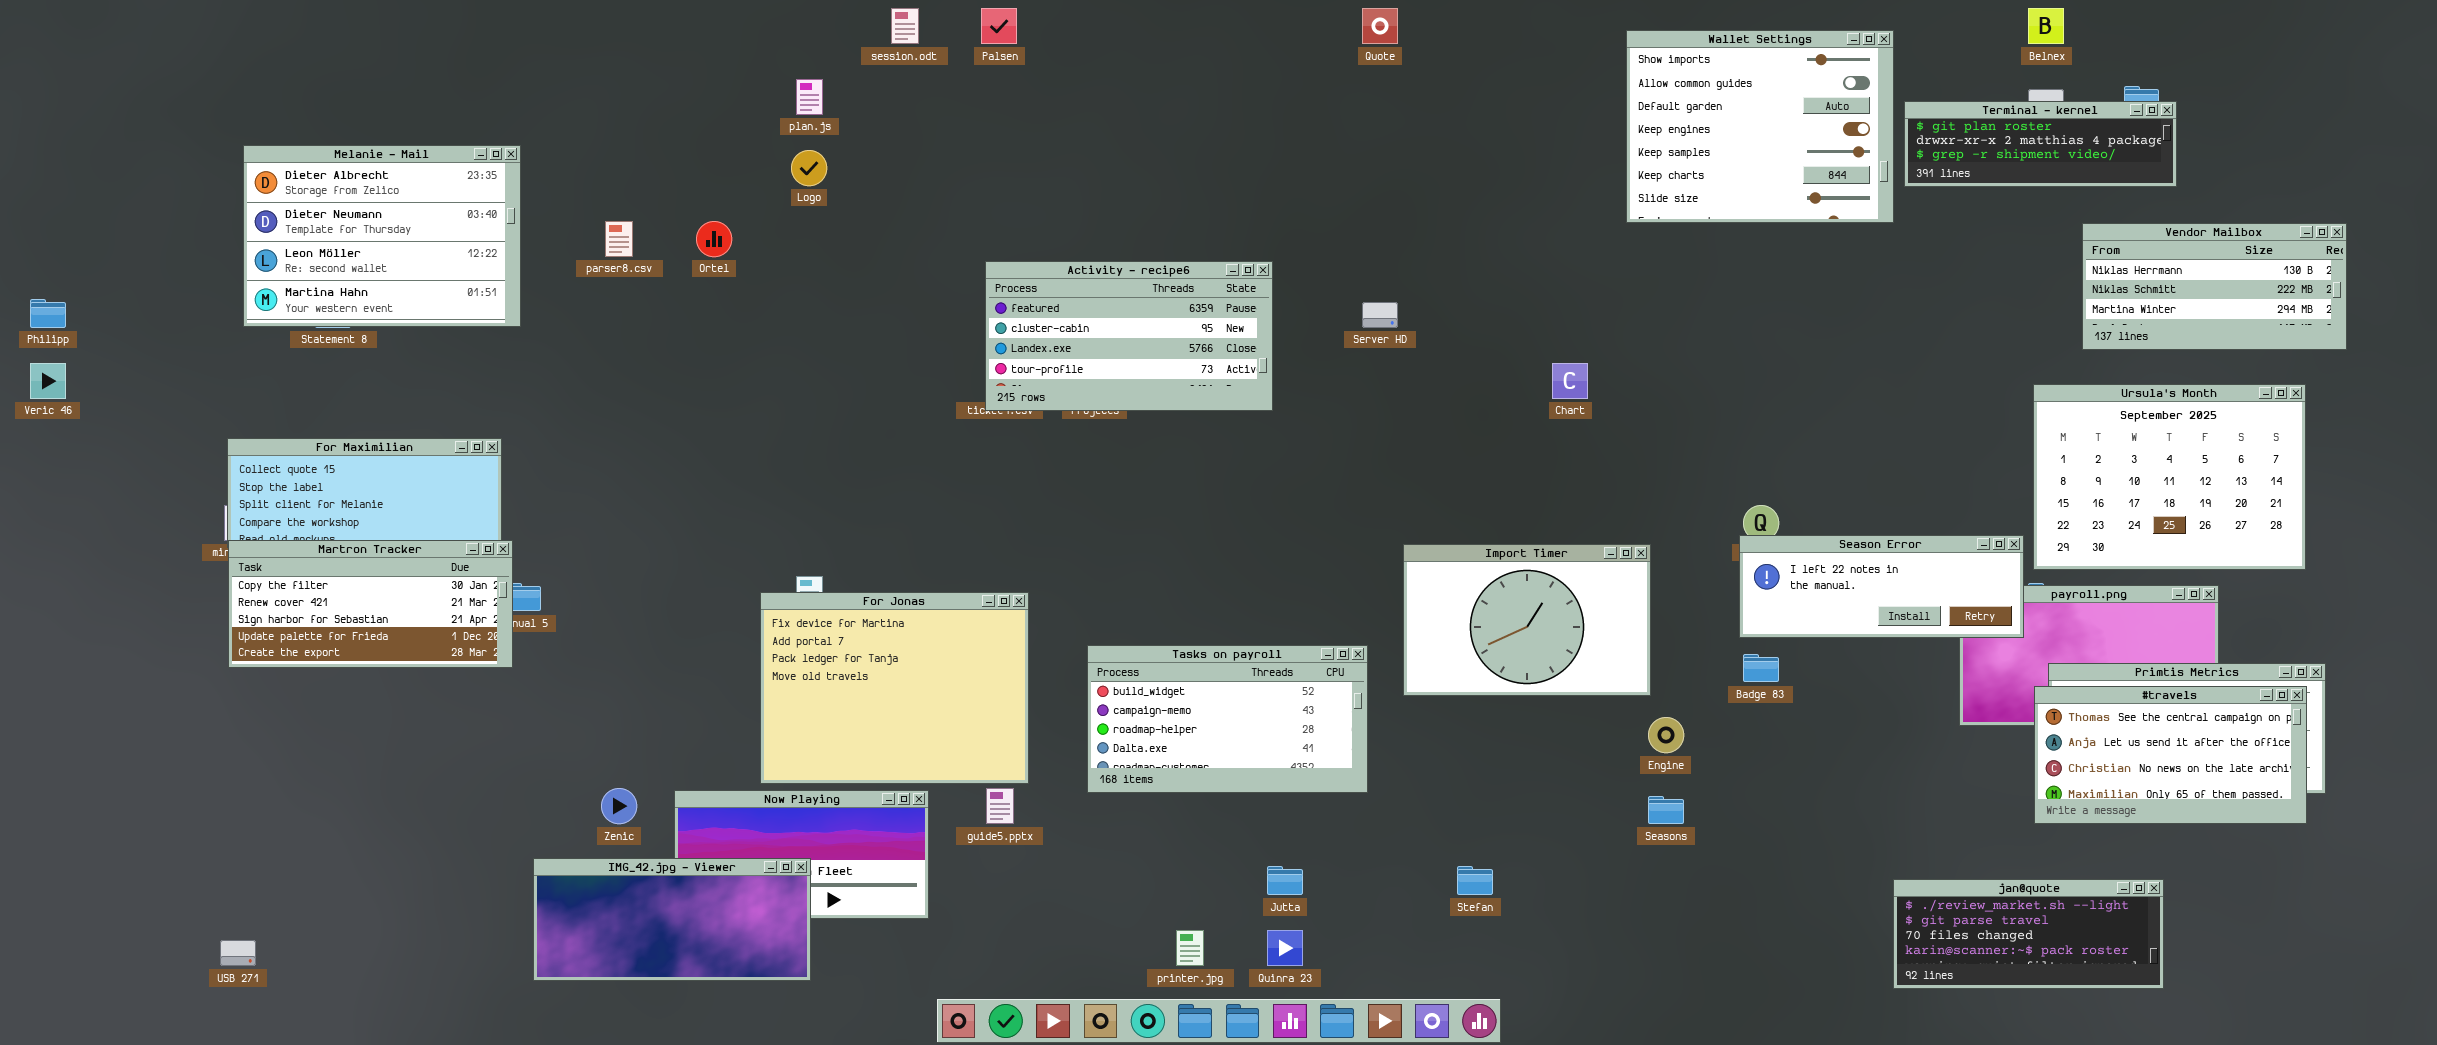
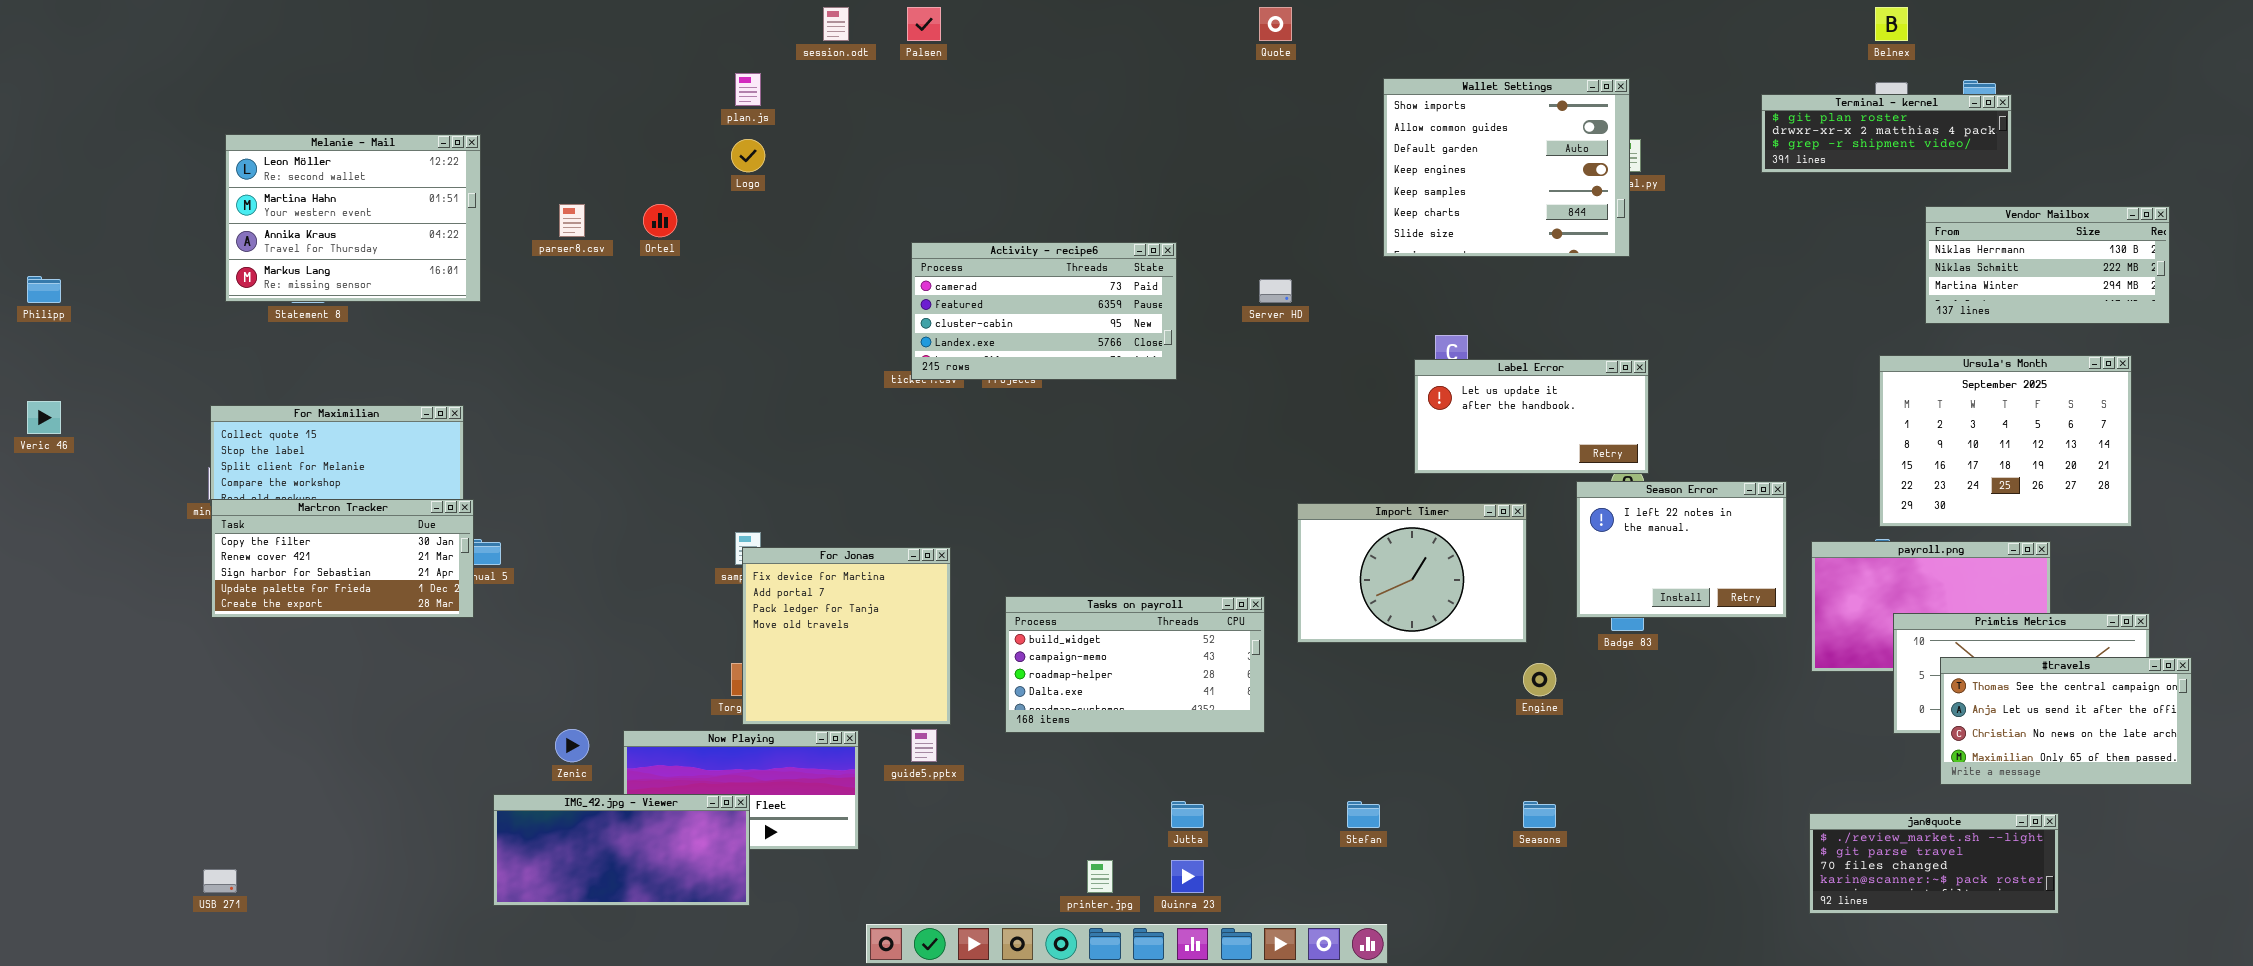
Wallet Settings: [1626,30,1894,223] -> [1383,78,1630,257], moved
Melanie - Mail: [243,145,521,327] -> [225,134,481,302], scrolled down 2 rows
Activity - recipe6: [985,261,1273,411] -> [911,242,1177,380], scrolled up 1 row
Veric 46: [30,363,66,399] -> [27,401,61,434], moved
Label Error: none -> [1414,359,1649,474], opened
Season Error: [1739,535,2024,638] -> [1576,481,1787,618], moved, resized
For Jonas: [760,592,1029,784] -> [742,547,951,725], resized
#travels: [2034,686,2307,824] -> [1940,657,2192,785], moved
Seasons: [1648,796,1684,824] -> [1523,801,1556,828], moved
jan@quote: [1893,879,2164,989] -> [1809,813,2059,914], moved

